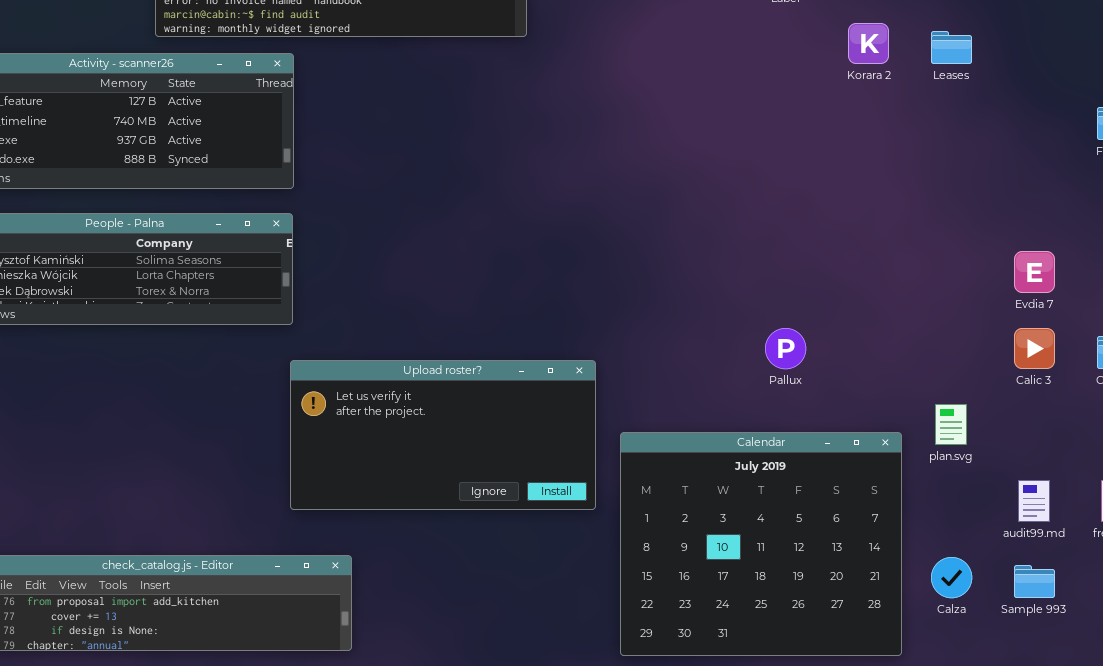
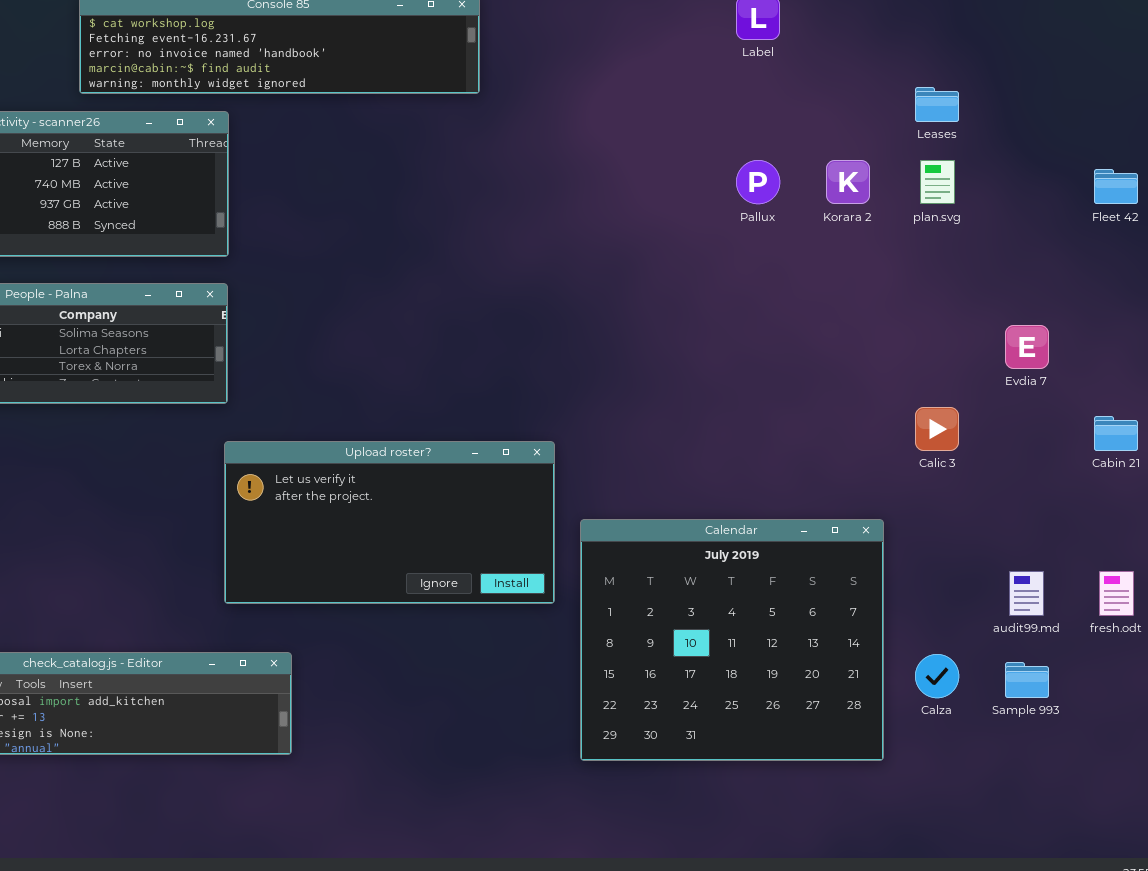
Korara 2: [848,23,889,64] -> [826,160,870,204], moved
Pallux: [765,328,806,369] -> [736,160,780,204], moved
Calic 3: [1014,328,1055,369] -> [915,407,959,451], moved
plan.svg: [935,404,967,445] -> [920,160,955,204], moved

